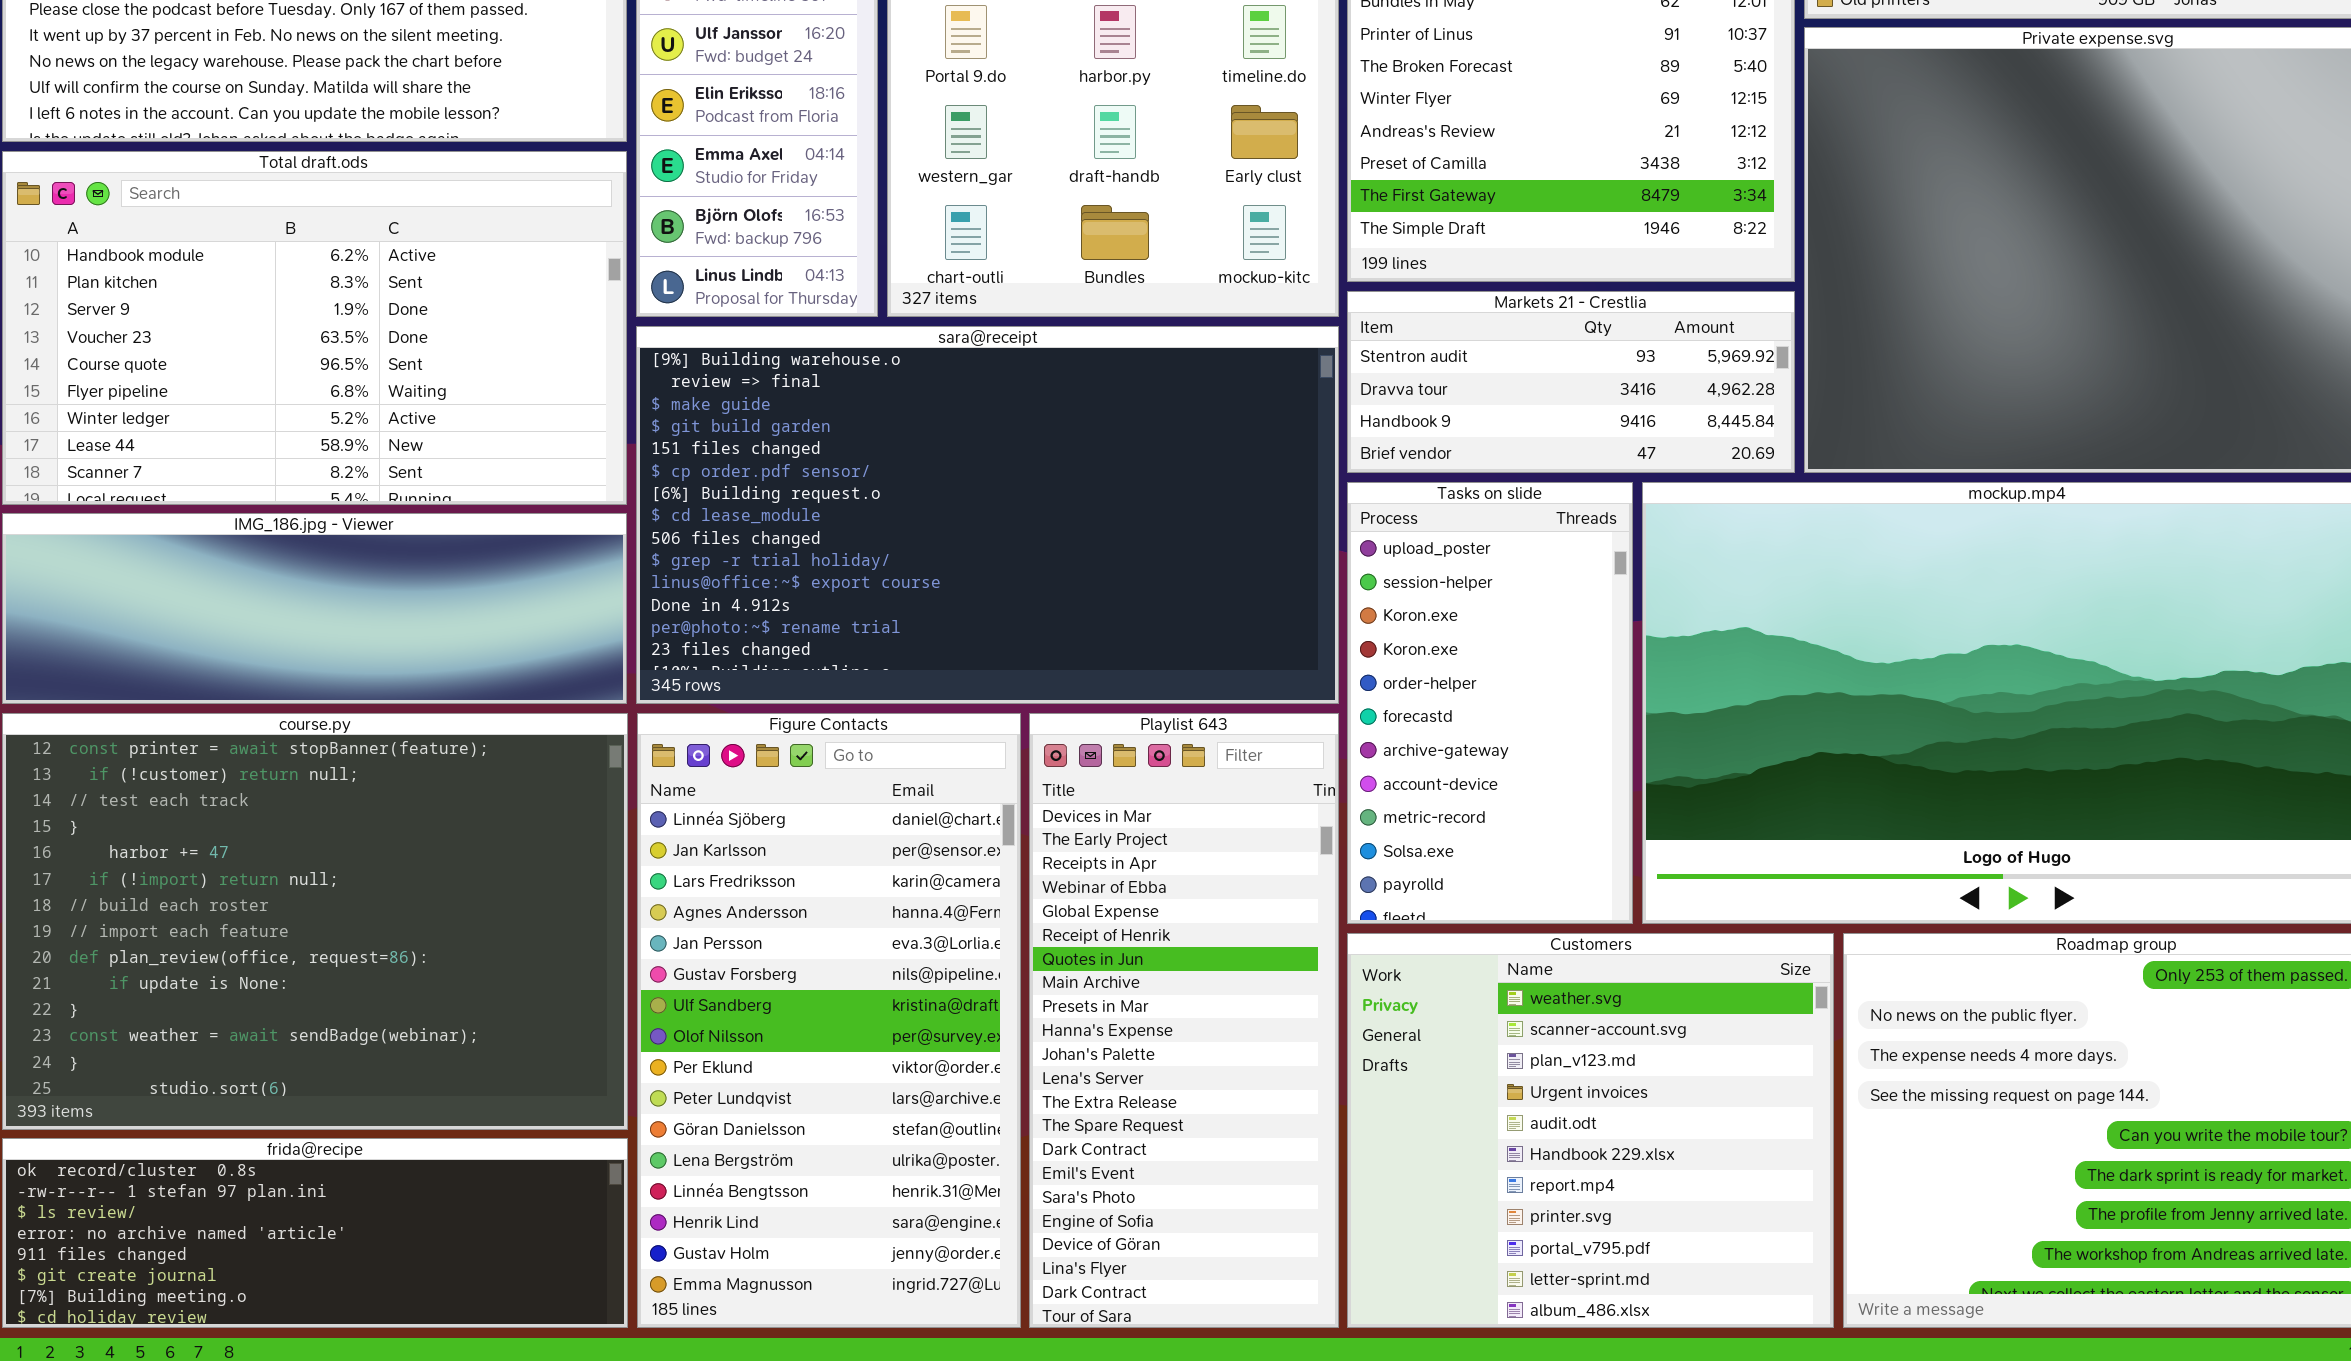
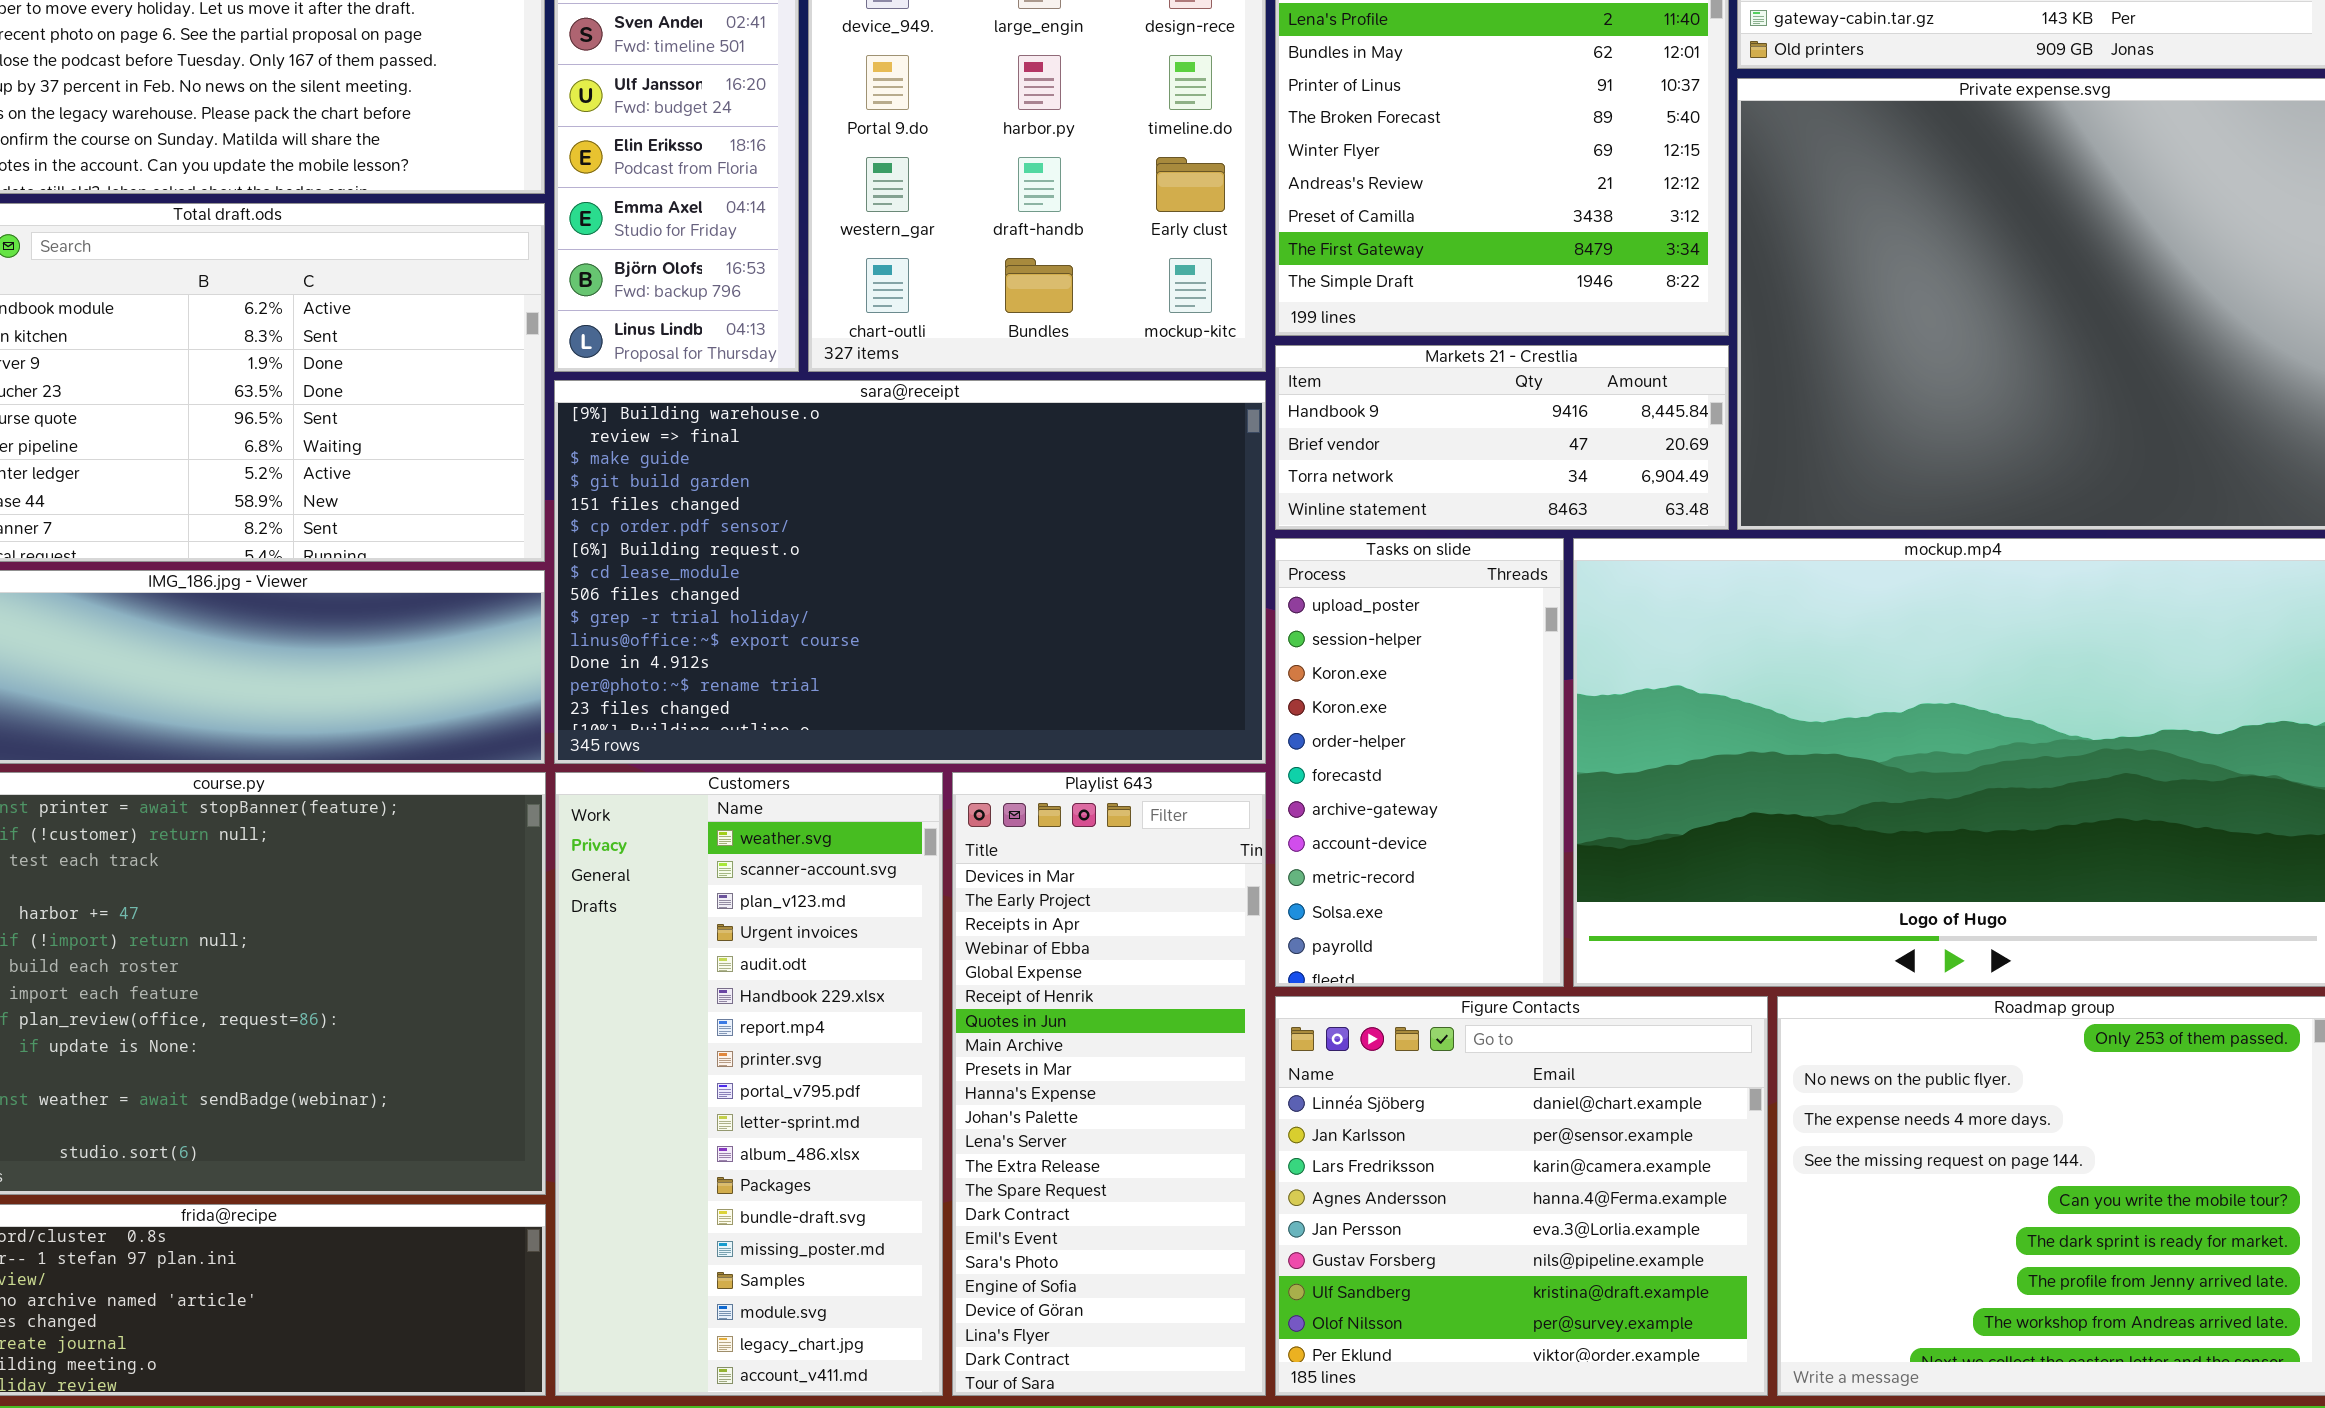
Markets 21 - Crestlia: [1347,291,1795,473] -> [1275,345,1729,530], scrolled down 2 rows
Figure Contacts: [637,713,1021,1328] -> [1275,996,1768,1396], moved, resized
Customers: [1347,933,1834,1328] -> [555,772,943,1396], moved, resized

